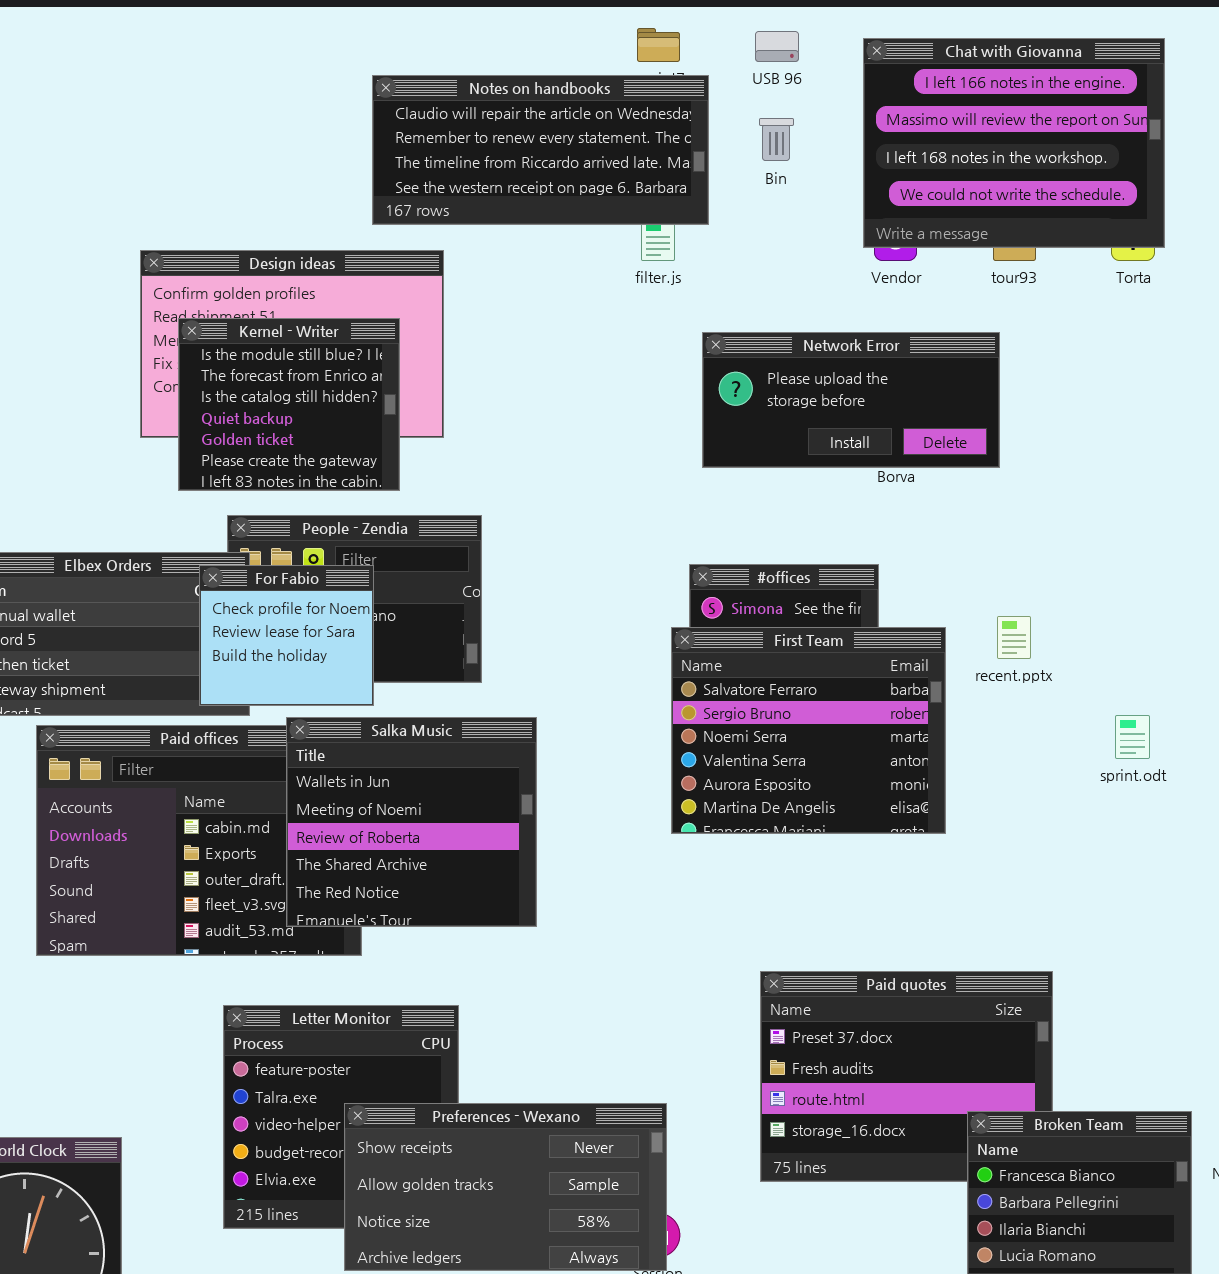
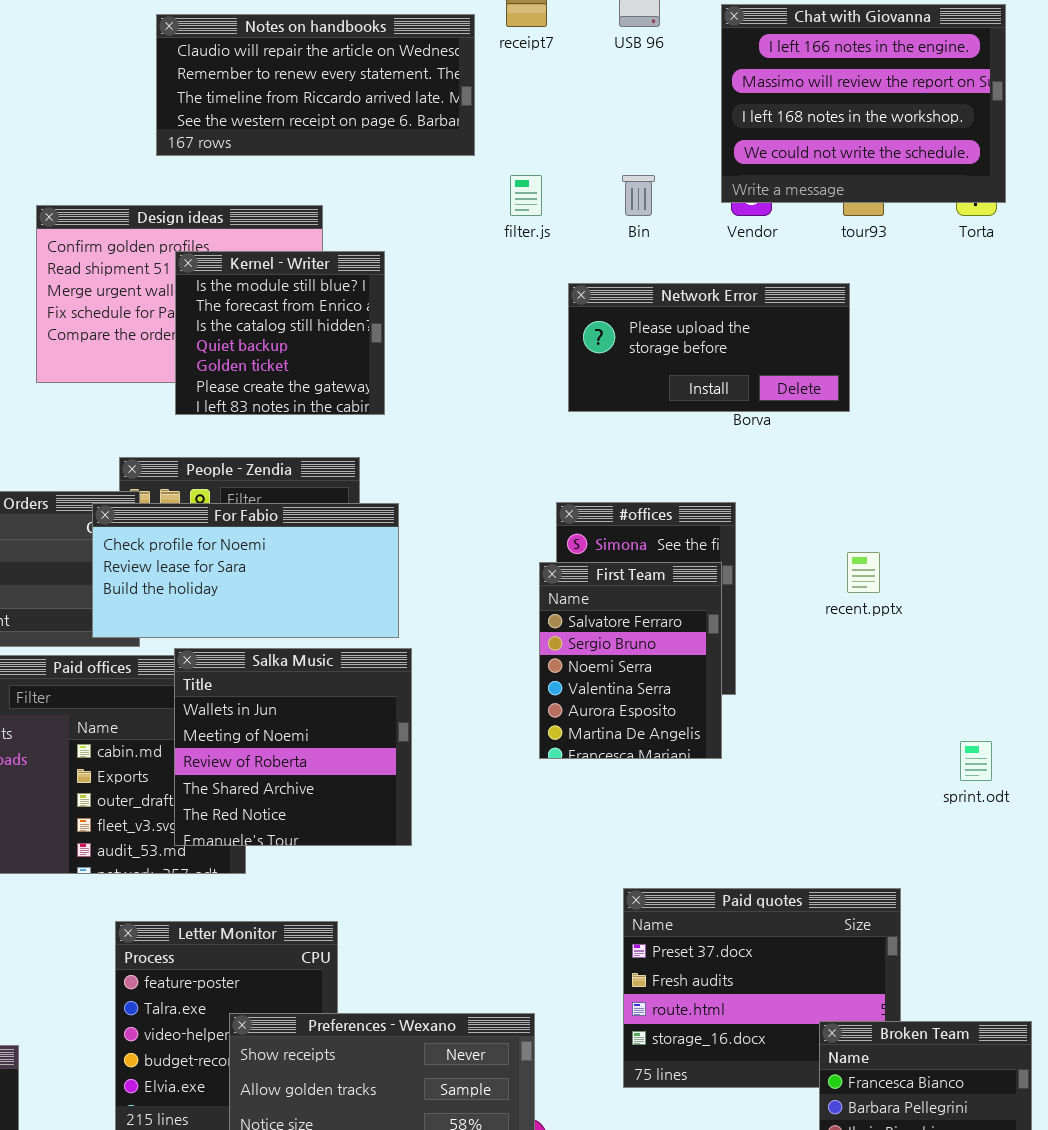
Notes on handbooks: [372,75,709,225] -> [156,14,475,156], moved
Bin: [759,118,794,161] -> [622,175,655,216], moved
Kernel - Writer: [178,318,400,491] -> [175,251,385,415], moved
For Fabio: [199,565,374,706] -> [92,503,399,638], resized
First Team: [671,627,946,834] -> [539,562,722,759], resized
sprint.odt: [1115,715,1150,759] -> [960,741,992,781], moved

